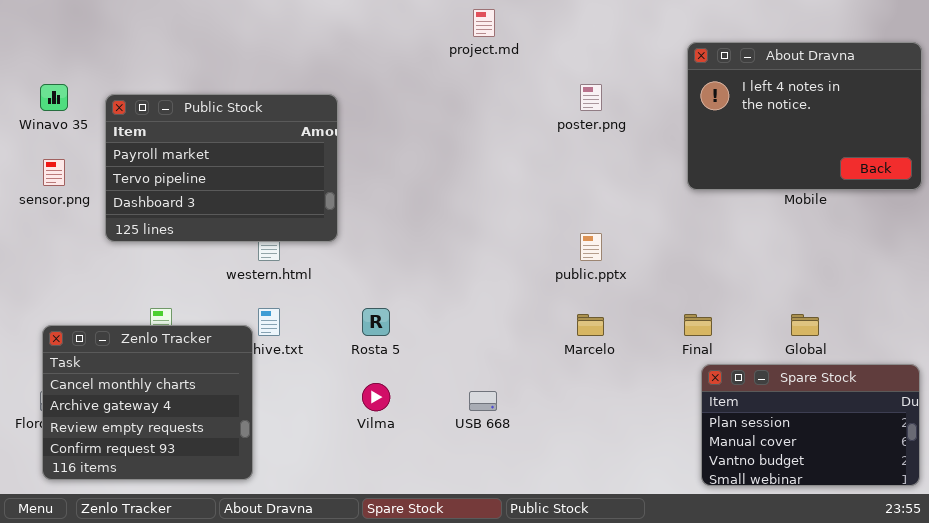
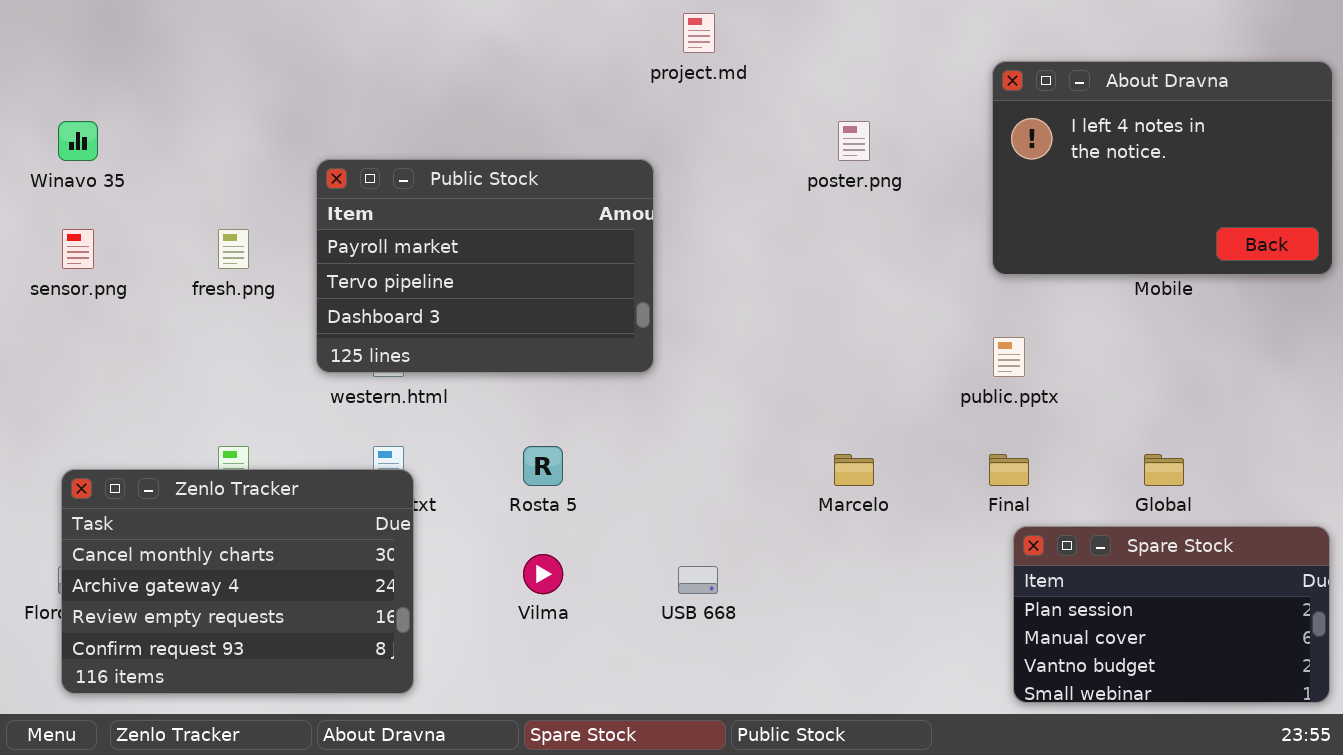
Public Stock: [105,94,338,242] -> [316,159,654,373], moved
public.pptx: [580,233,602,261] -> [993,337,1025,377], moved
Zenlo Tracker: [42,325,253,480] -> [61,469,414,694], resized

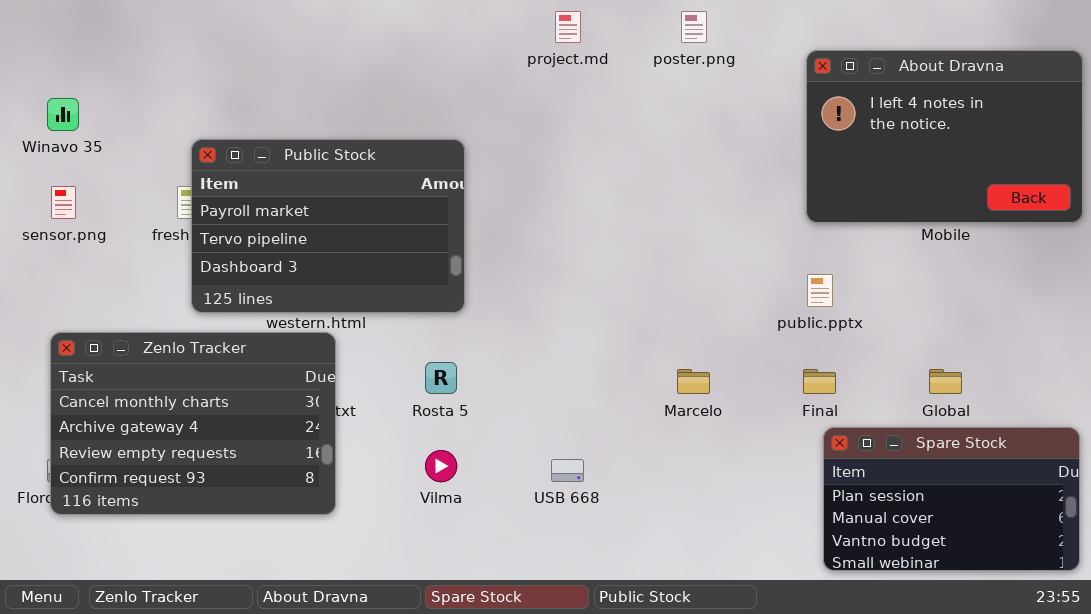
poster.png: [838,121,870,161] -> [681,11,707,43], moved
Public Stock: [316,159,654,373] -> [191,139,465,313], moved
Zenlo Tracker: [61,469,414,694] -> [50,332,336,515], moved

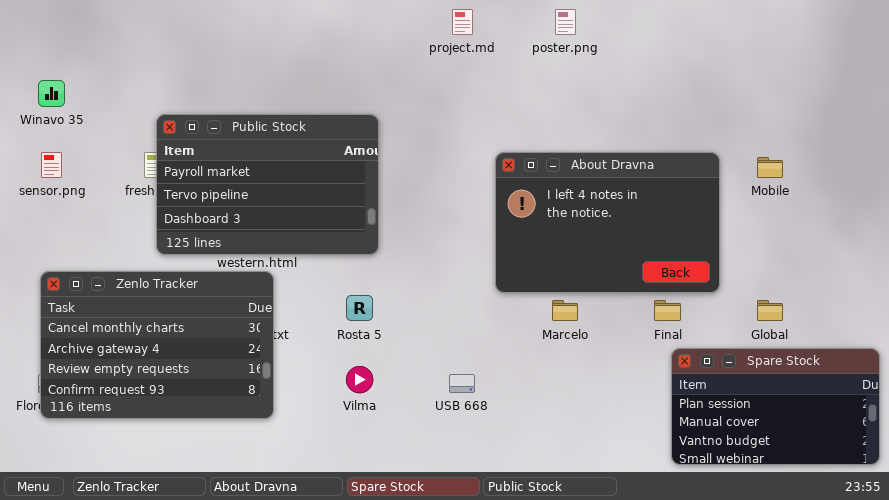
About Dravna: [806,50,1083,223] -> [495,152,720,293], moved

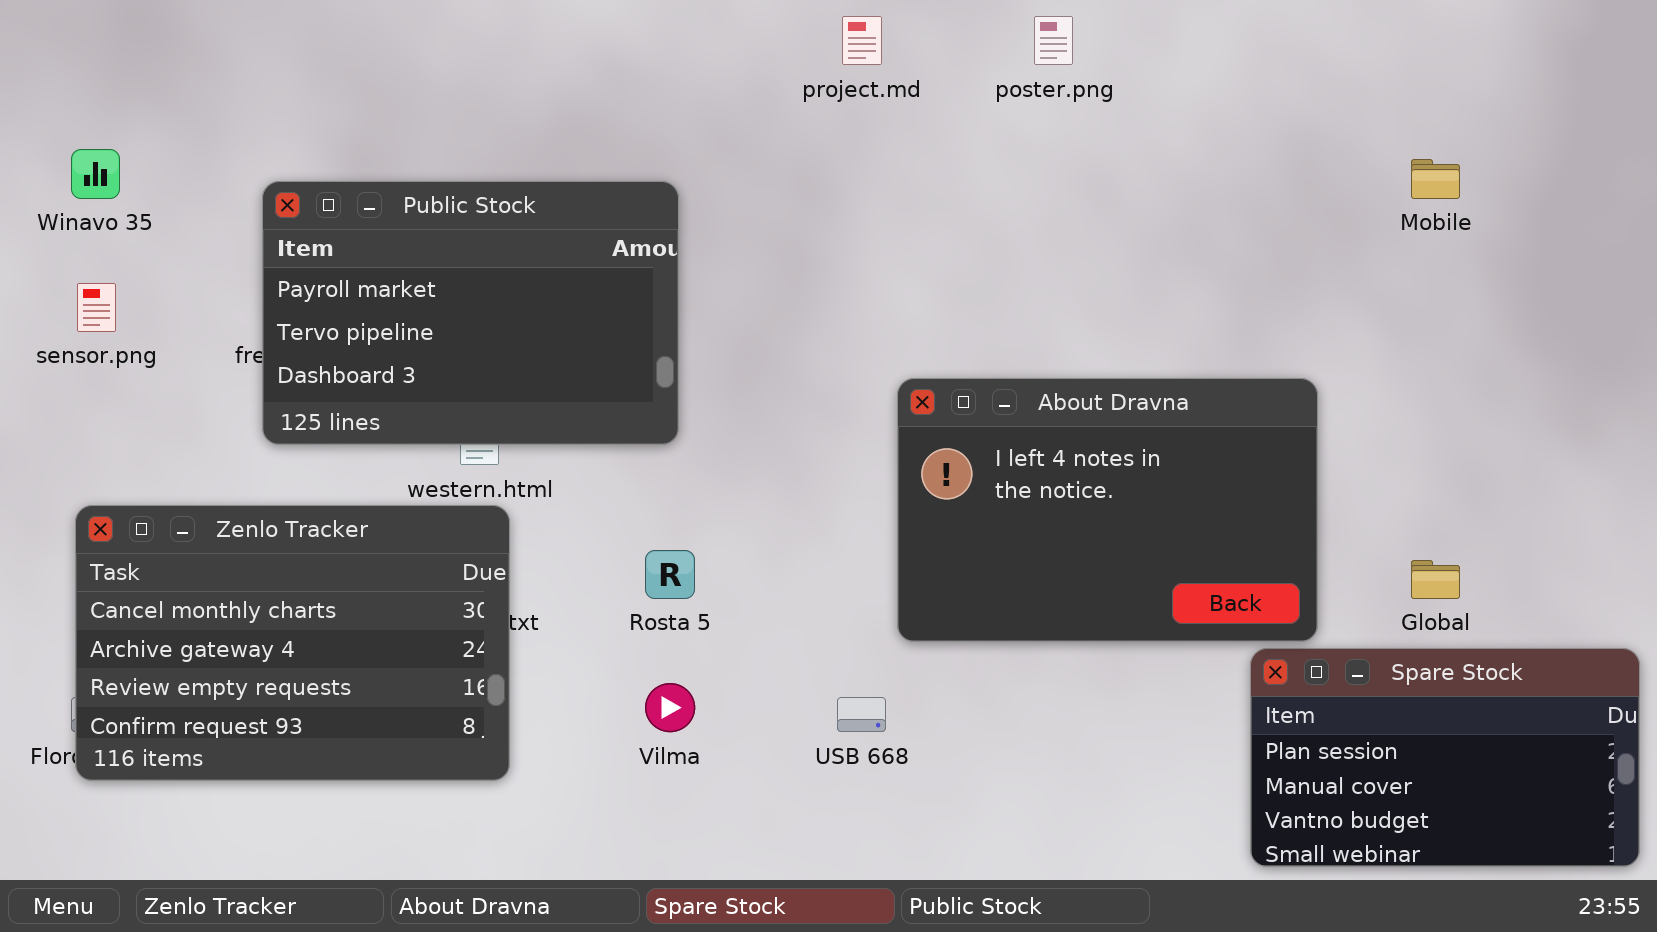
Public Stock: [156,114,379,255] -> [262,181,679,445], moved
About Dravna: [495,152,720,293] -> [897,378,1318,642], moved
Mobile: [757,157,783,178] -> [1411,159,1460,199], moved

